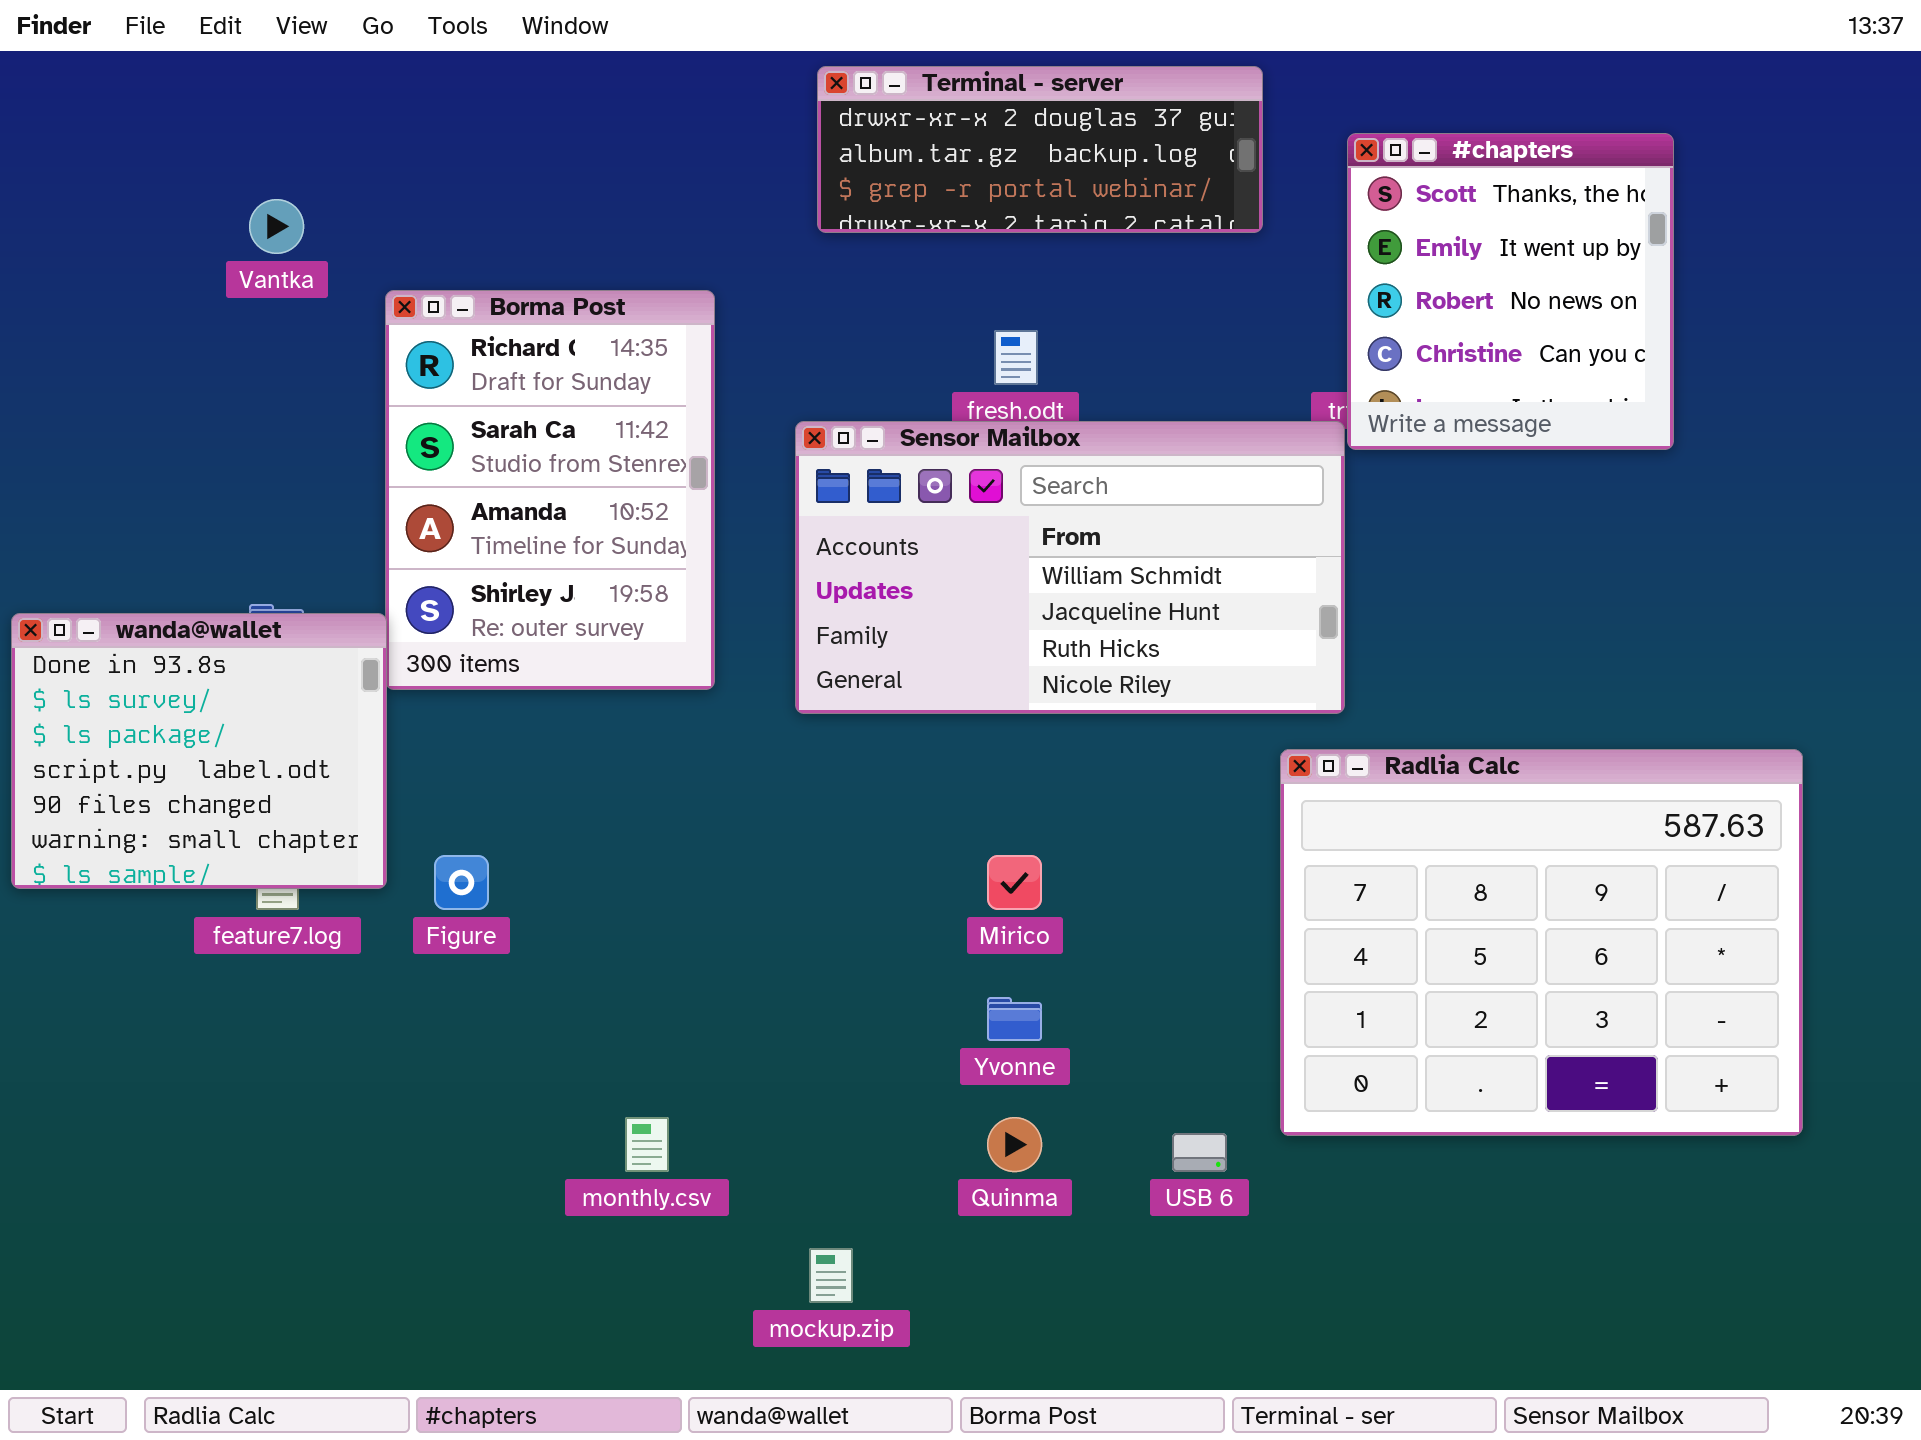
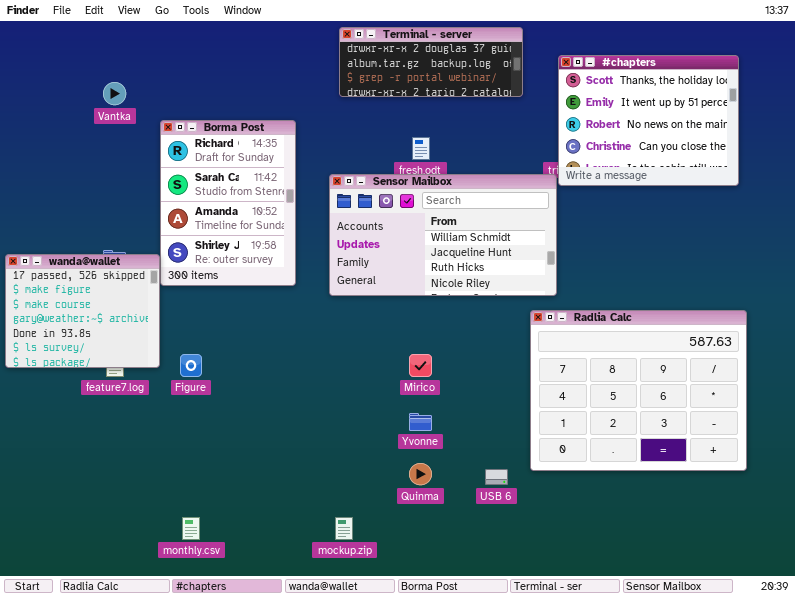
#chapters: [1347,133,1674,450] -> [558,55,739,186], resized
wanda@wallet: [11,613,387,889] -> [5,254,160,368], scrolled up 4 rows
monthly.csv: [625,1117,669,1172] -> [182,517,200,540], moved

